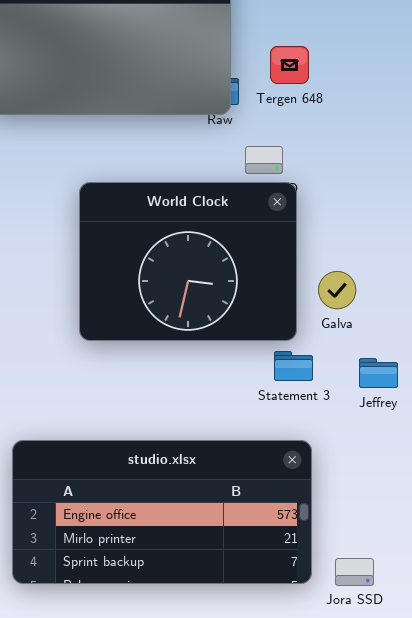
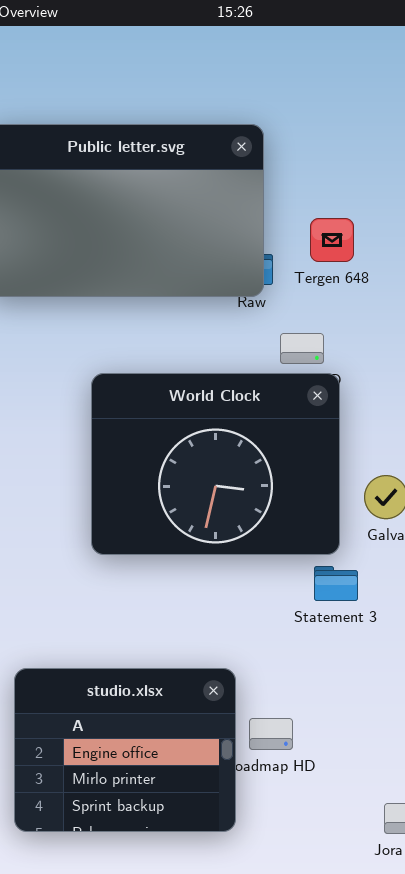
studio.xlsx: [12,440,312,584] -> [14,668,236,832], resized

